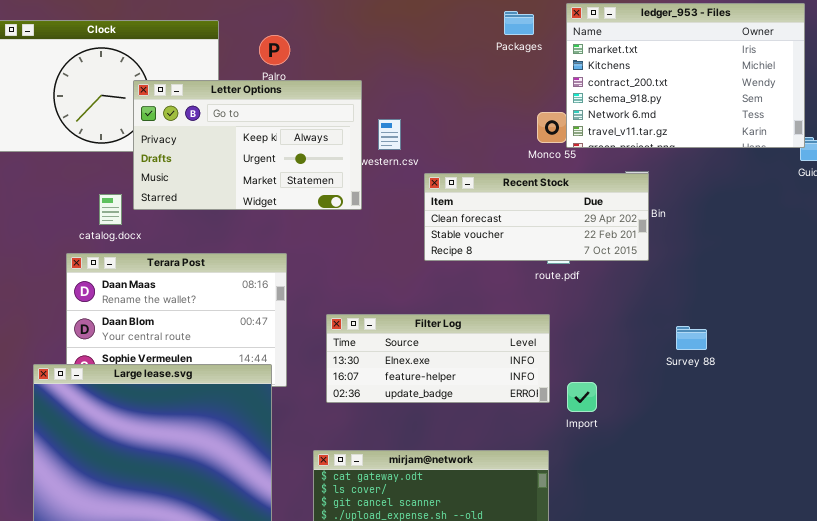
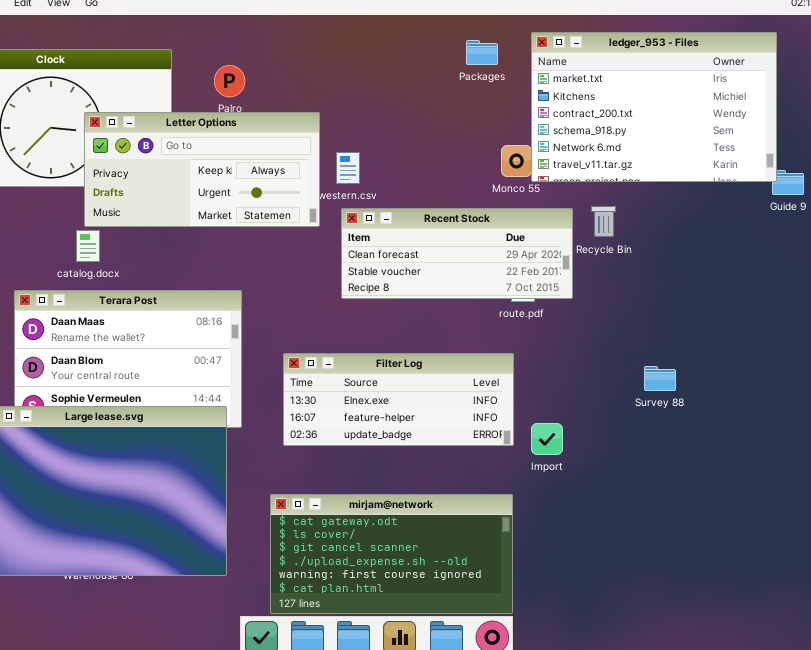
Letter Options: [133,80,362,210] -> [84,112,320,227], resized
Recent Stock: [424,173,649,261] -> [341,208,573,299], moved
catalog.docx: [99,194,122,225] -> [76,230,100,262], moved

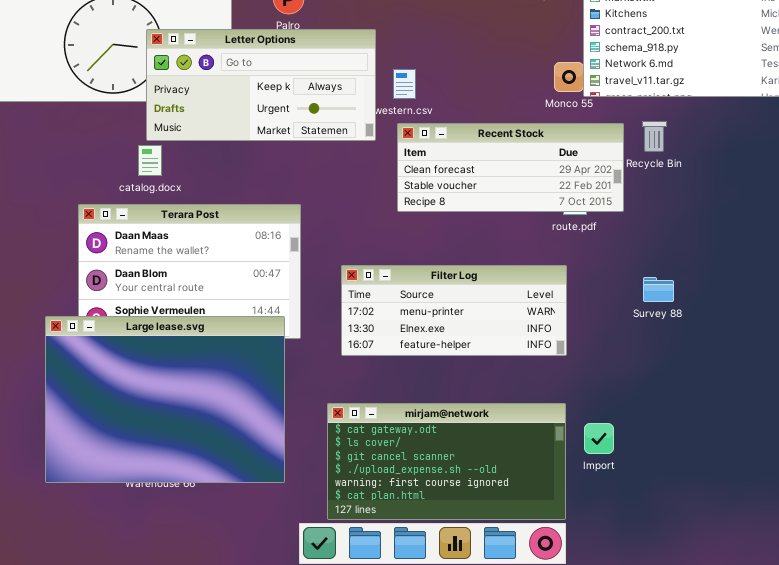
Filter Log: [283,353,514,446] -> [341,265,567,356], scrolled up 1 row
Survey 88: [644,366,676,391] -> [643,277,674,302], moved
Import: [531,423,563,455] -> [584,423,614,454], moved

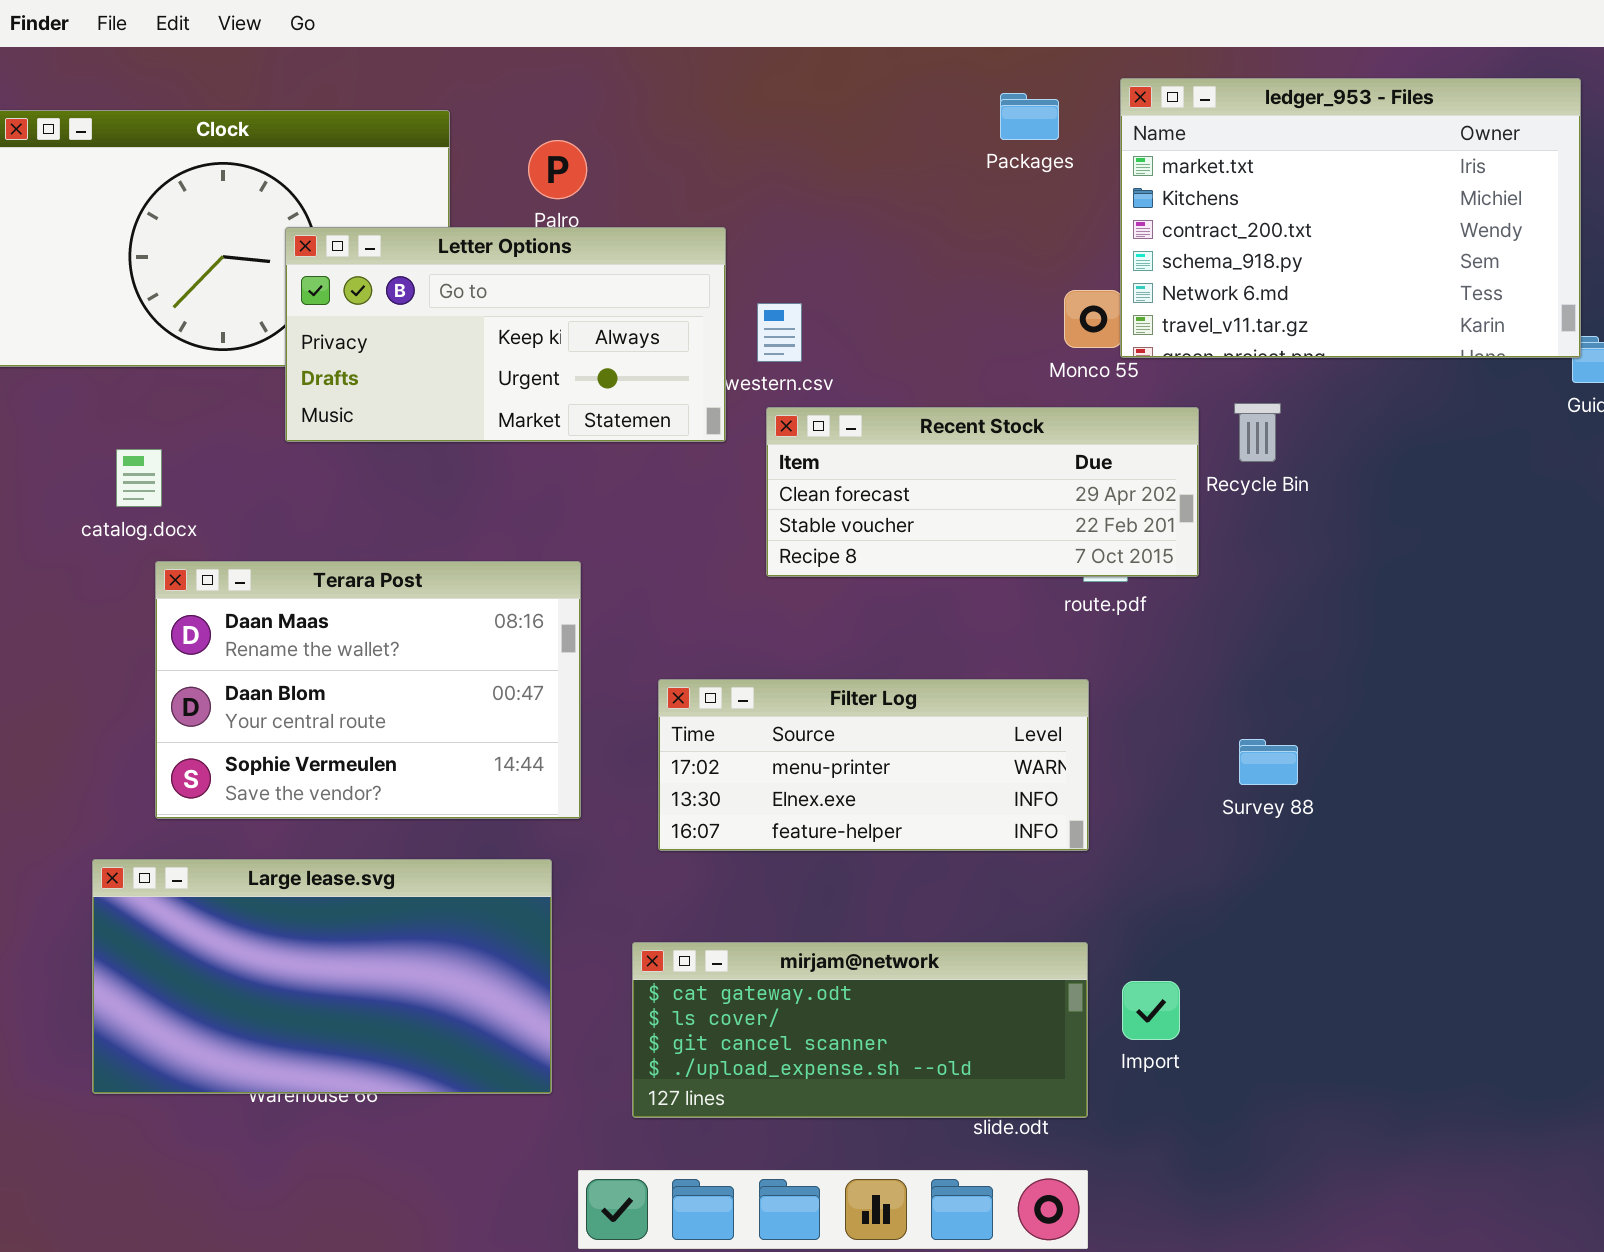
catalog.docx: [138,145,162,176] -> [116,449,162,507], moved
Survey 88: [643,277,674,302] -> [1239,739,1298,785], moved
Large lease.svg: [45,316,285,483] -> [92,859,552,1094], resized
mirjam@network: [327,403,566,520] -> [632,942,1088,1118], resized

